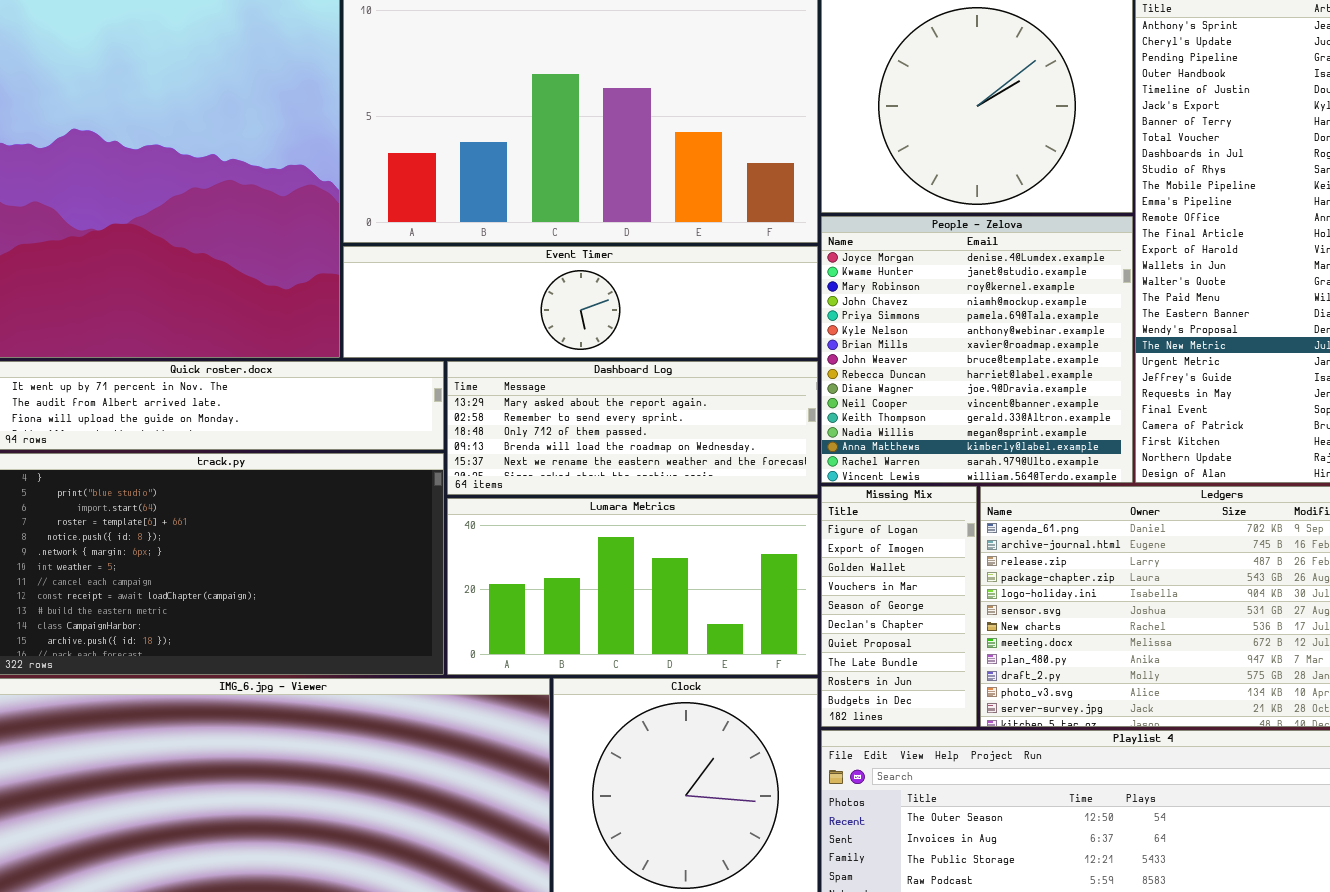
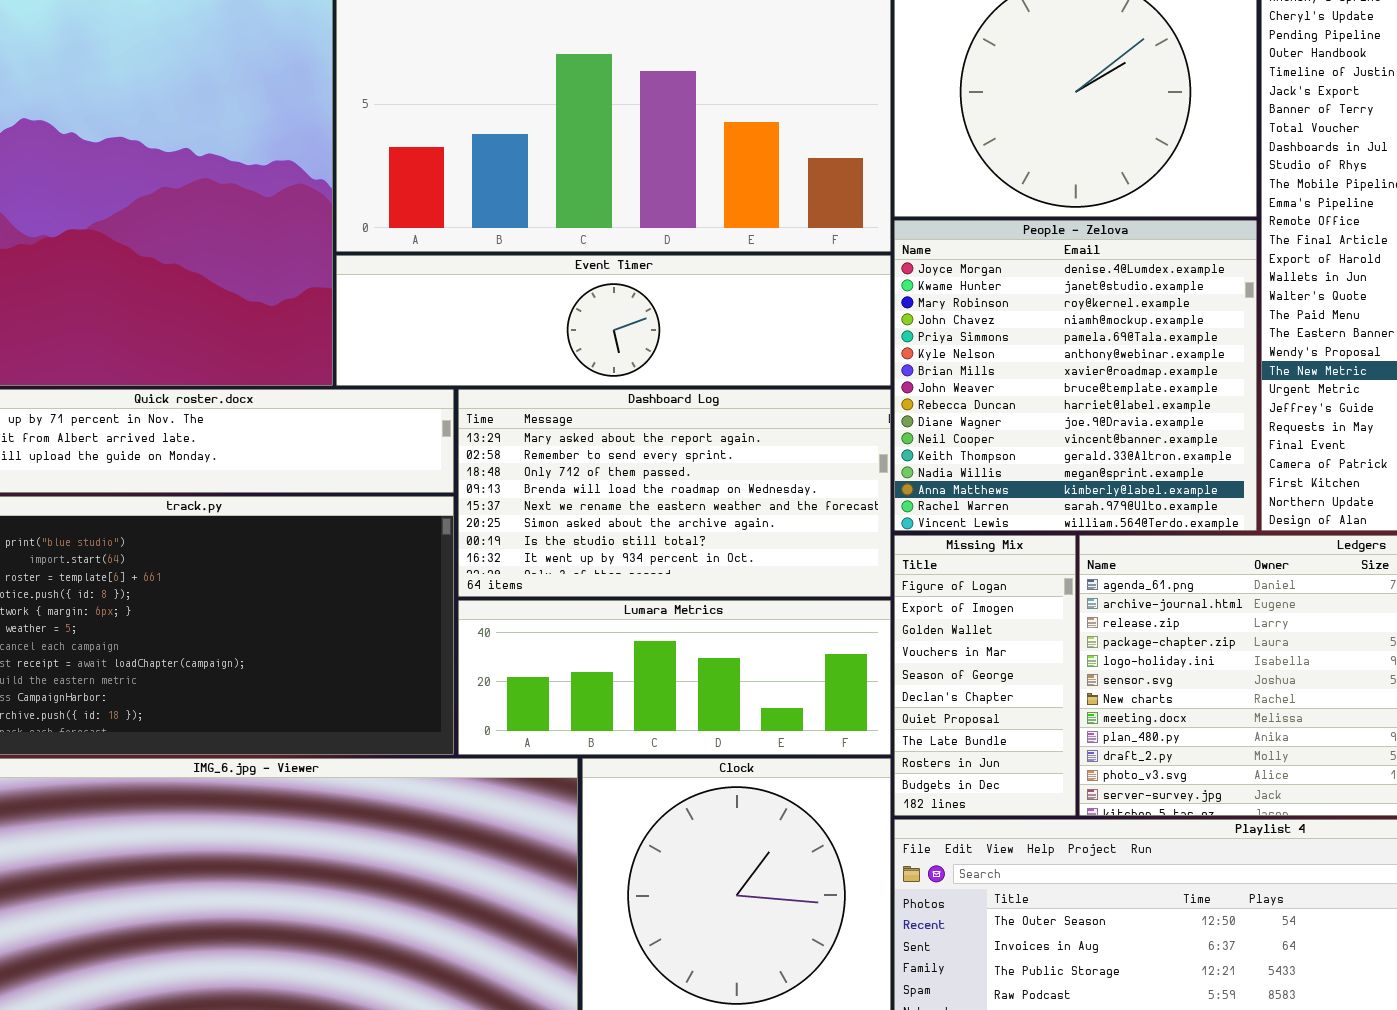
Dashboard Log: [447,361,818,495] -> [458,389,891,597], resized
Lumara Metrics: [447,498,818,675] -> [458,600,891,755], resized

